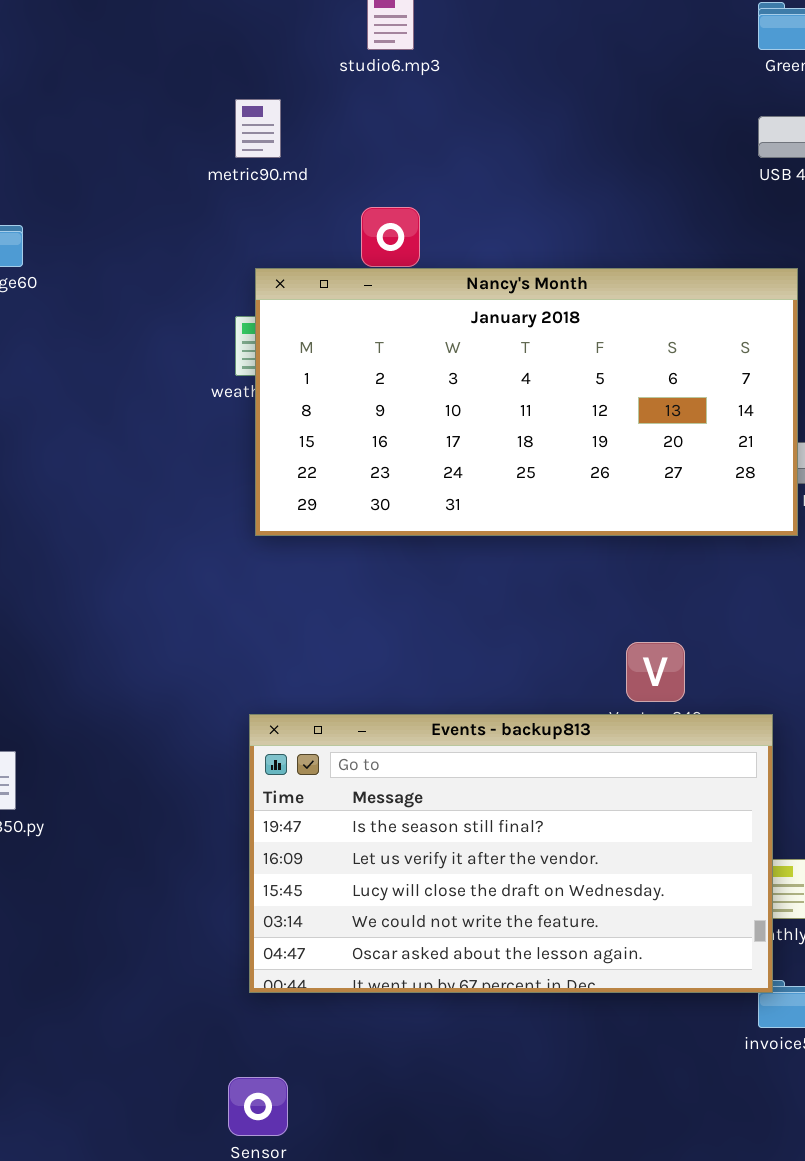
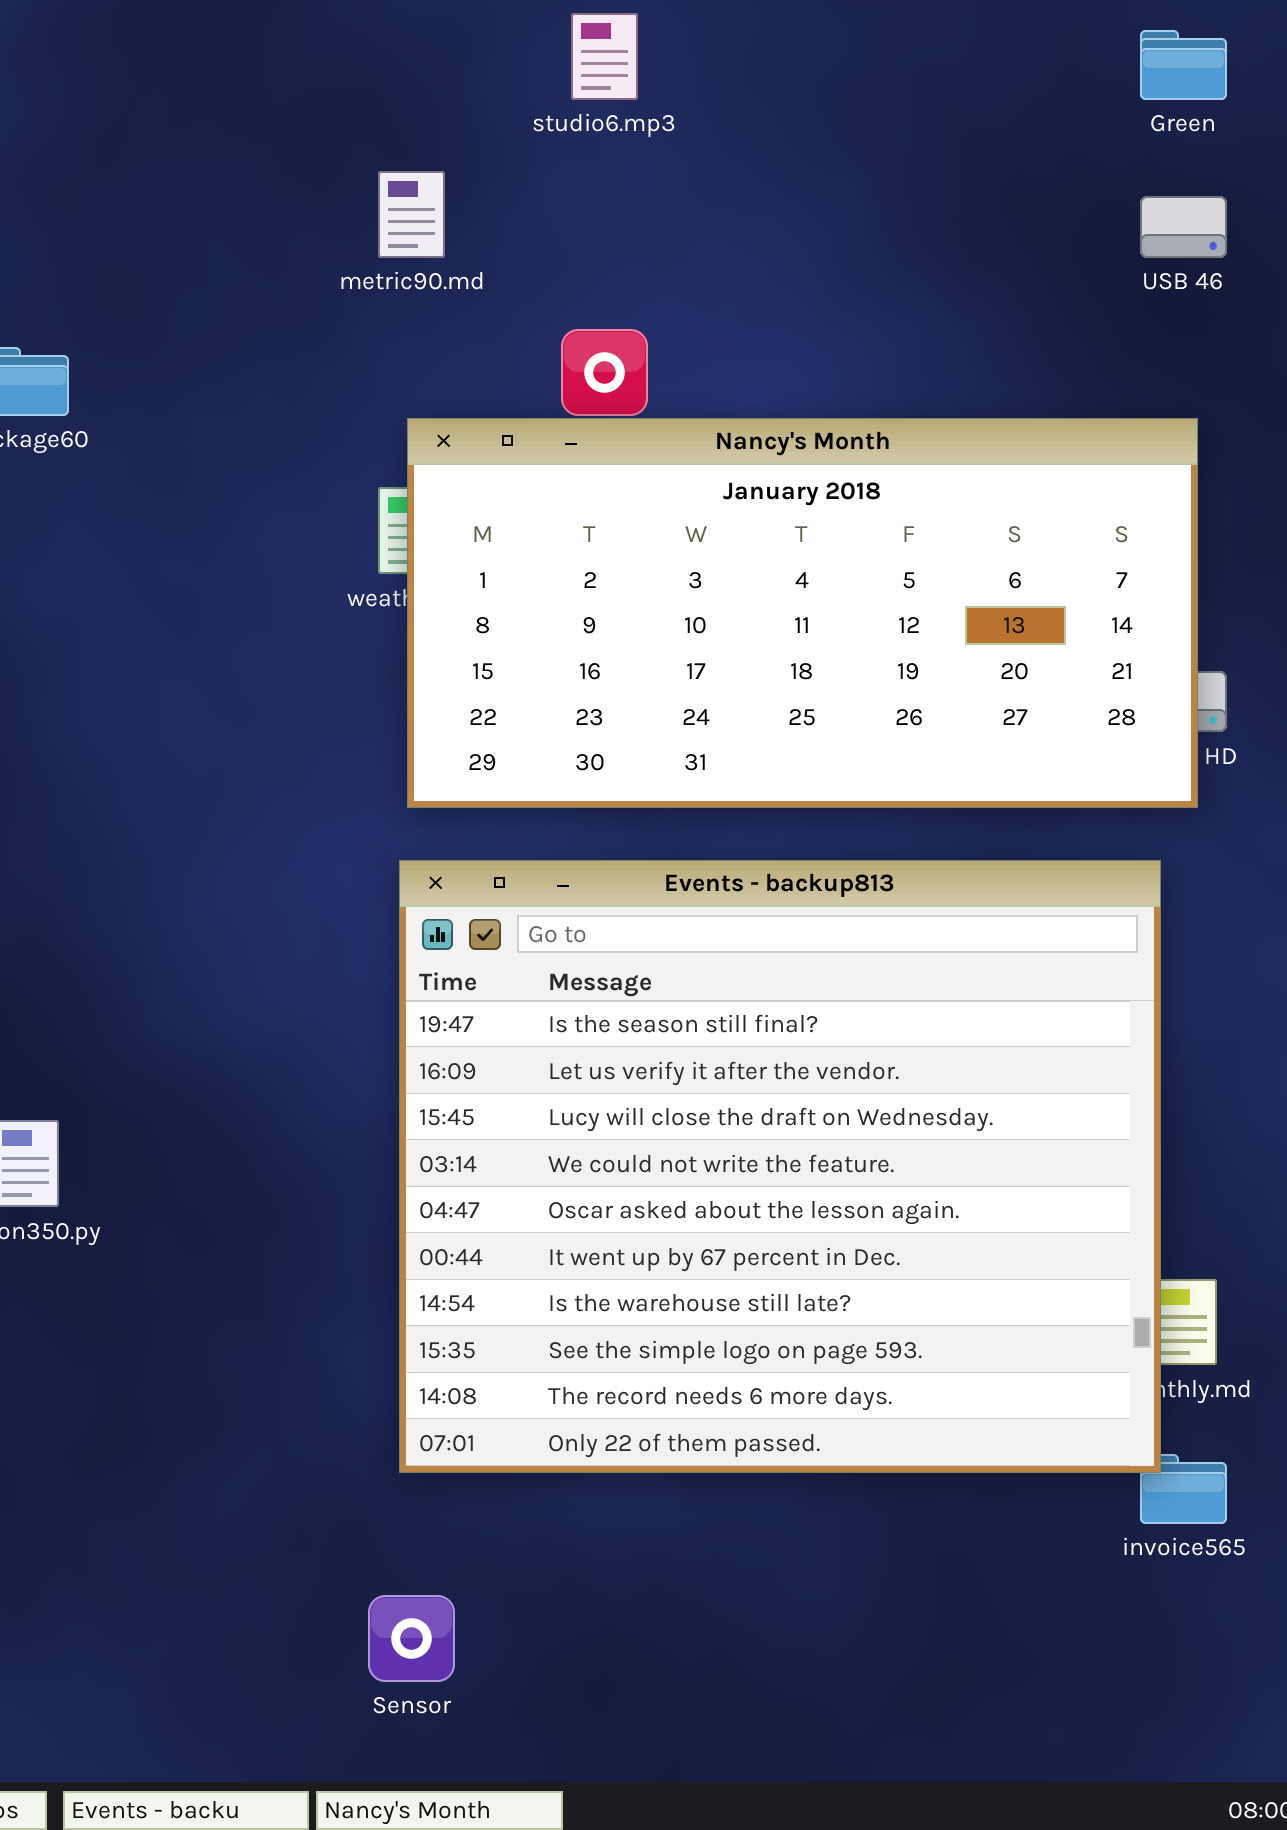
Events - backup813: [249,714,773,993] -> [399,860,1161,1473], resized

